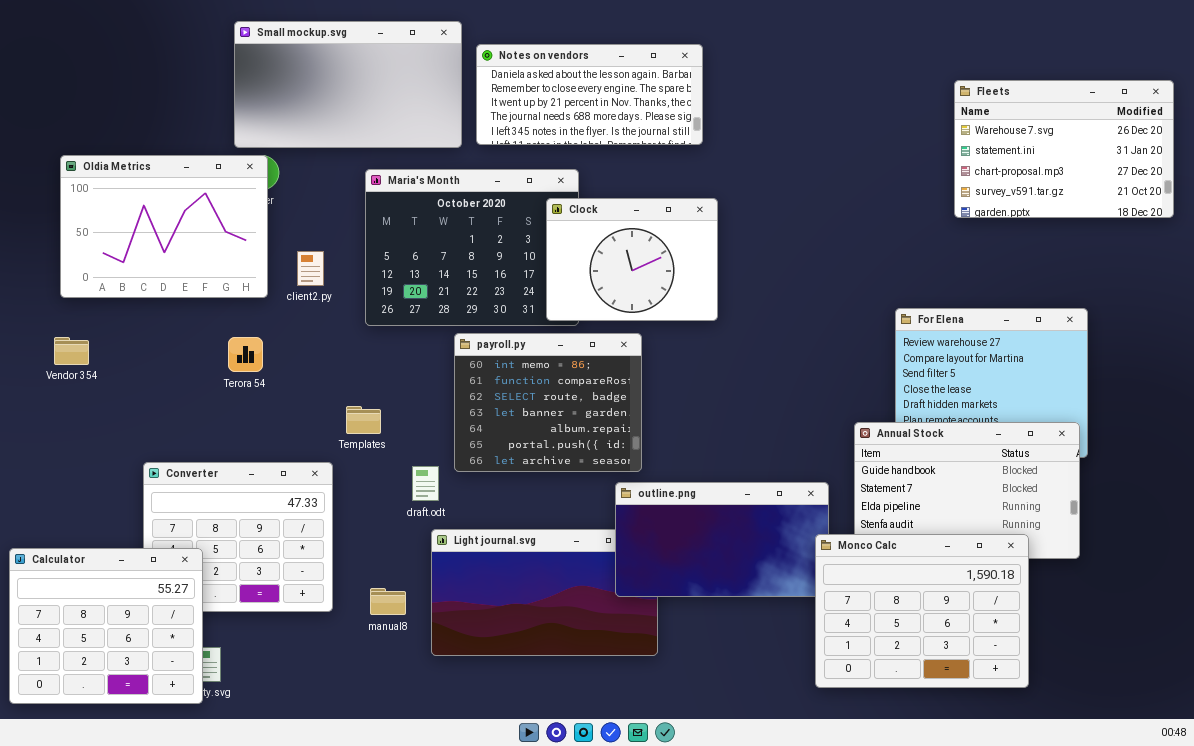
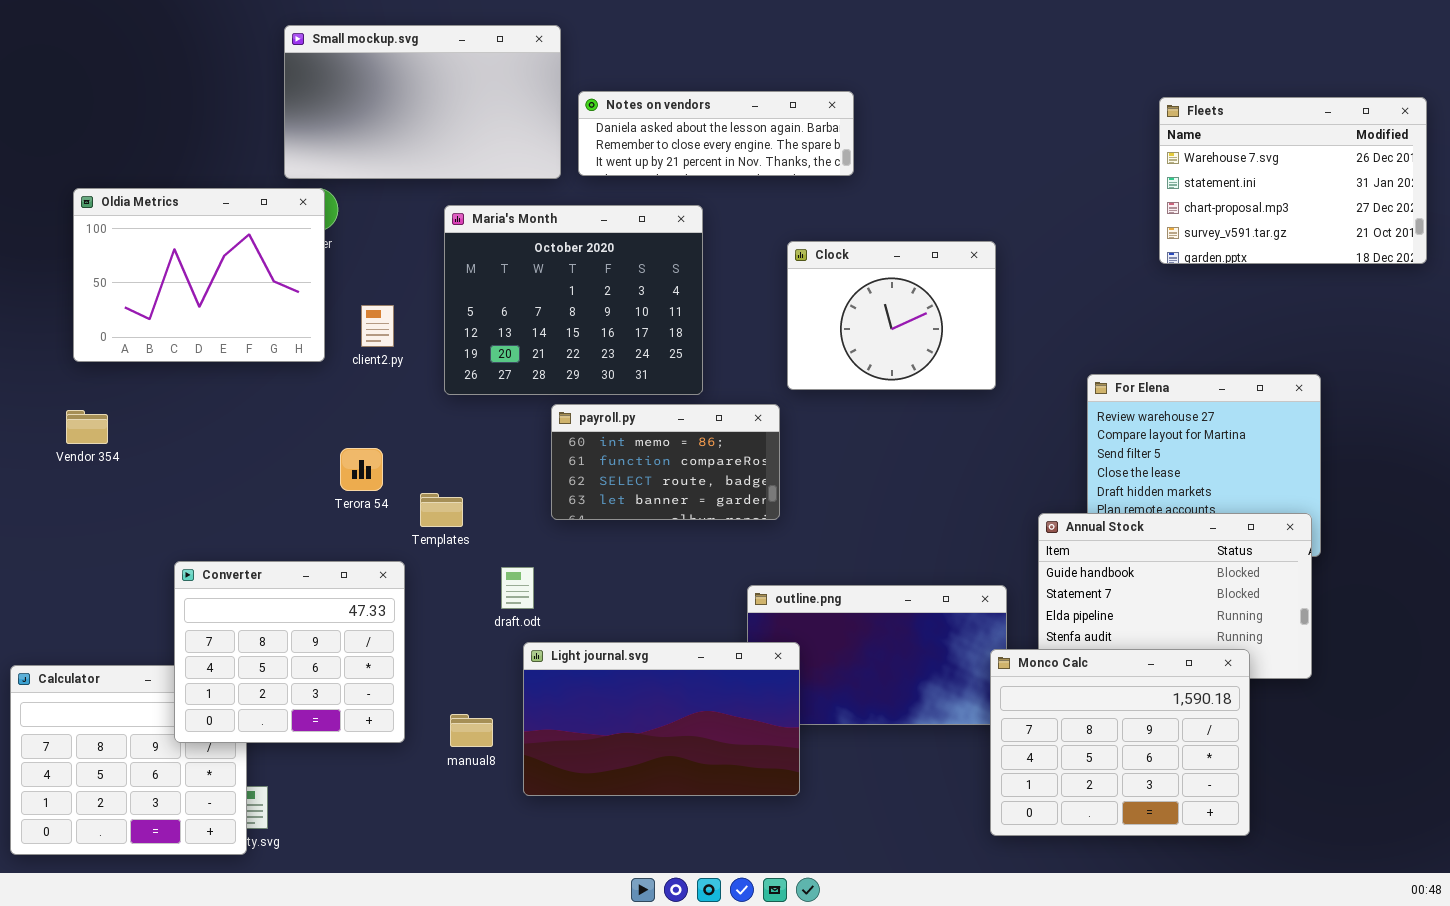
Notes on vendors: [476,44,703,145] -> [578,91,854,176], resized
Clock: [546,198,718,321] -> [787,241,996,390], moved
payroll.py: [454,333,642,472] -> [551,404,780,520], resized
Terora 54: [228,337,263,372] -> [340,448,383,491], moved
Converter: [143,462,333,612] -> [174,561,405,743], raised
Light journal.svg: [431,529,658,656] -> [523,642,800,796], raised

